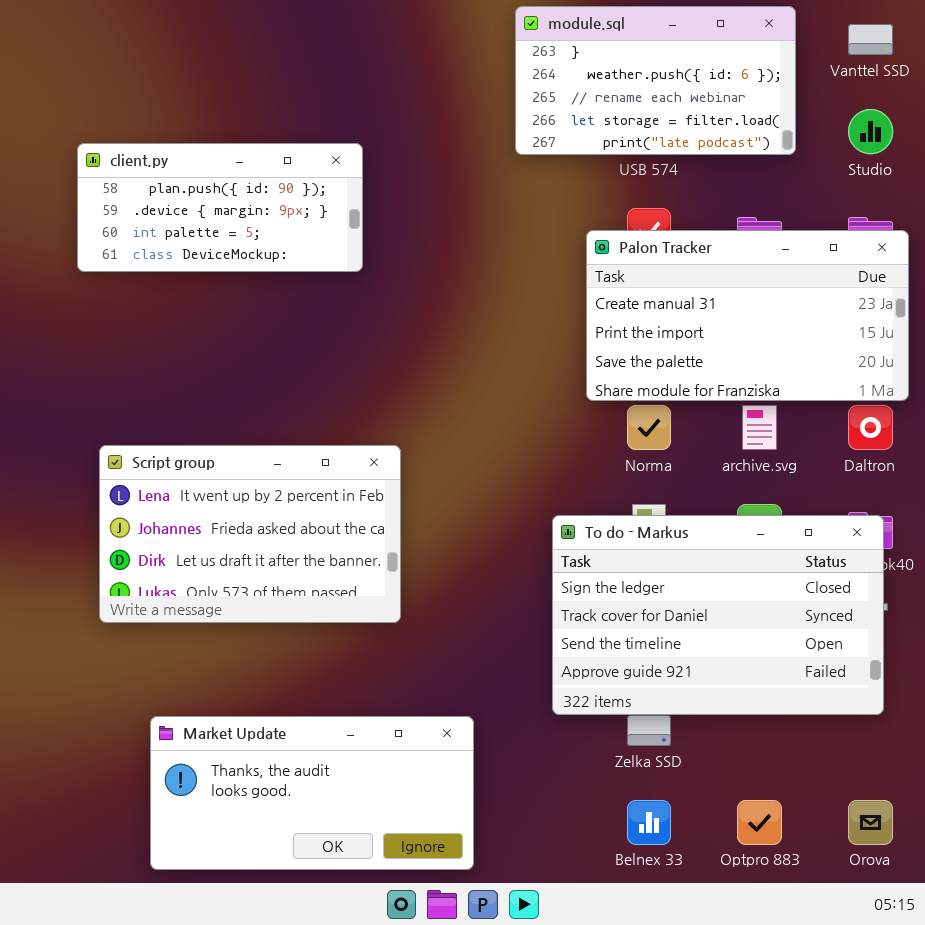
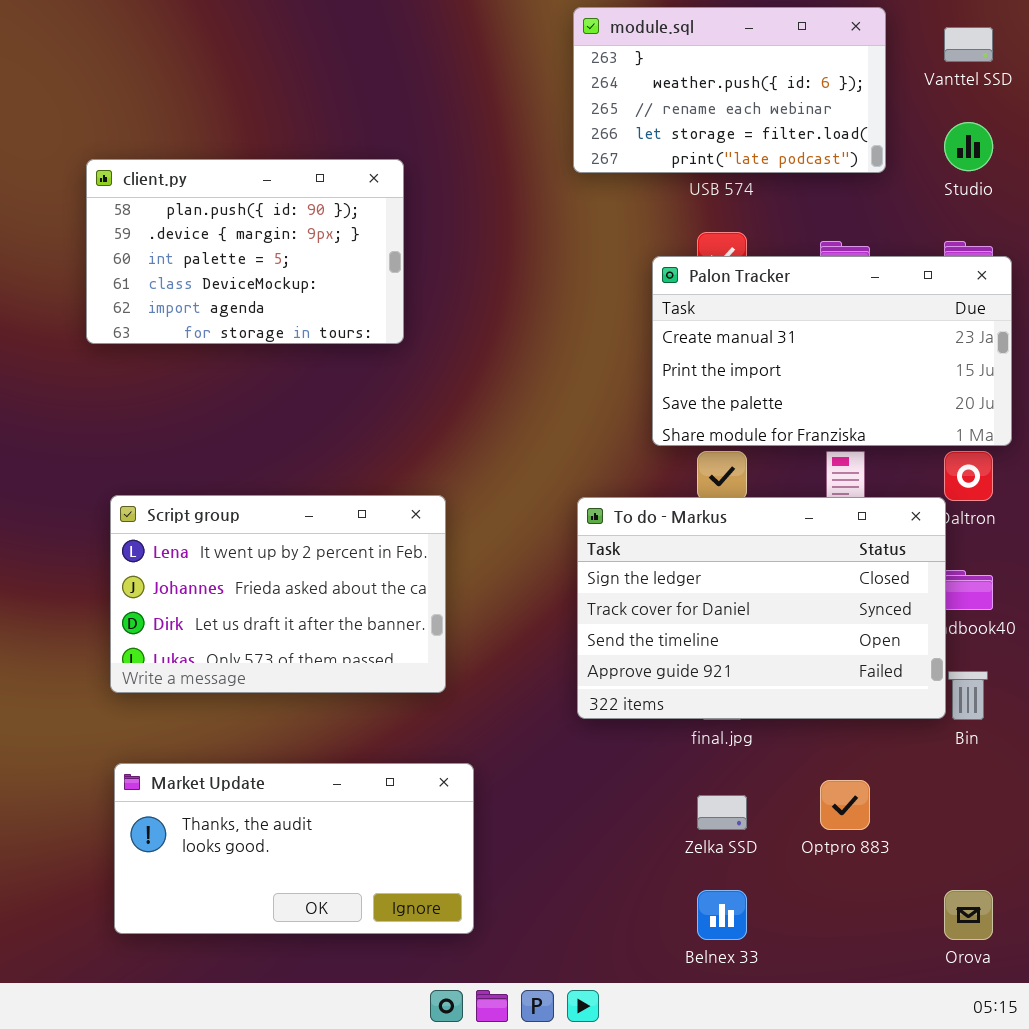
client.py: [77,143,363,272] -> [86,159,404,344], resized
To do - Markus: [552,515,884,715] -> [577,497,946,719], moved
Market Update: [150,716,474,870] -> [114,763,474,934], moved
Optpro 883: [737,800,782,845] -> [820,780,870,830], moved

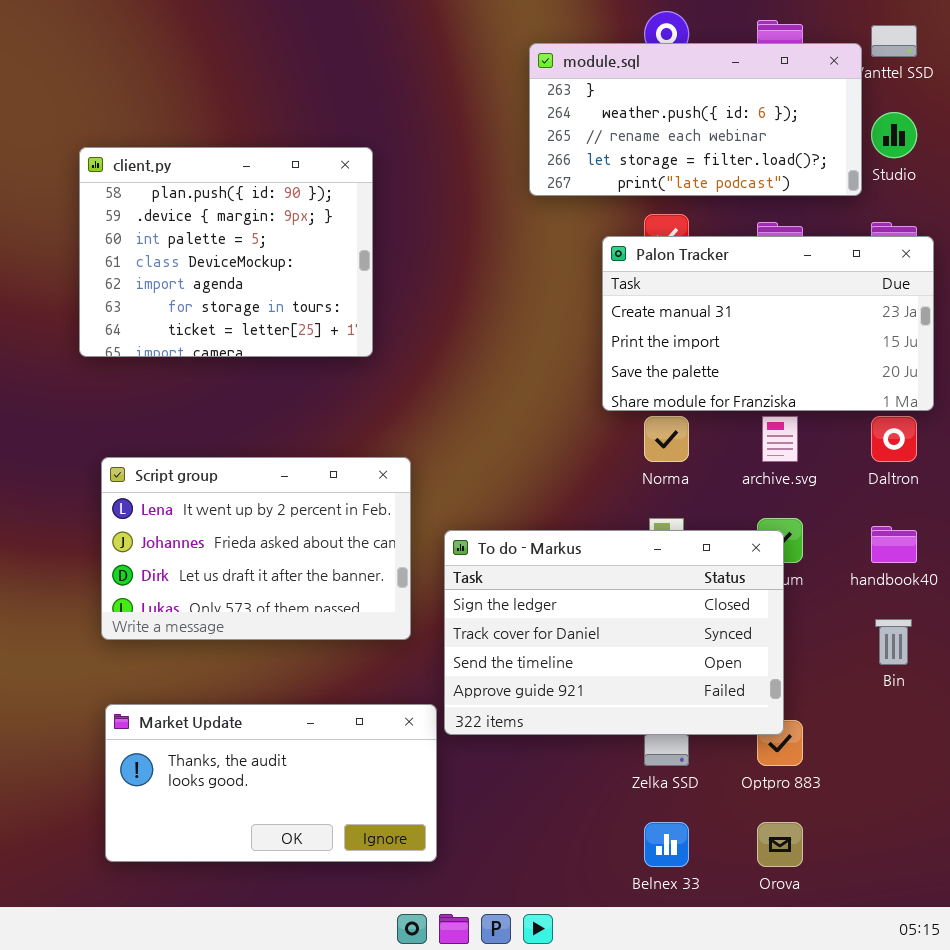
module.sql: [573,7,886,173] -> [529,43,862,196], moved, resized
client.py: [86,159,404,344] -> [79,147,373,357], resized
To do - Markus: [577,497,946,719] -> [444,530,784,735], moved
Orova: [944,890,993,940] -> [757,822,803,867], moved

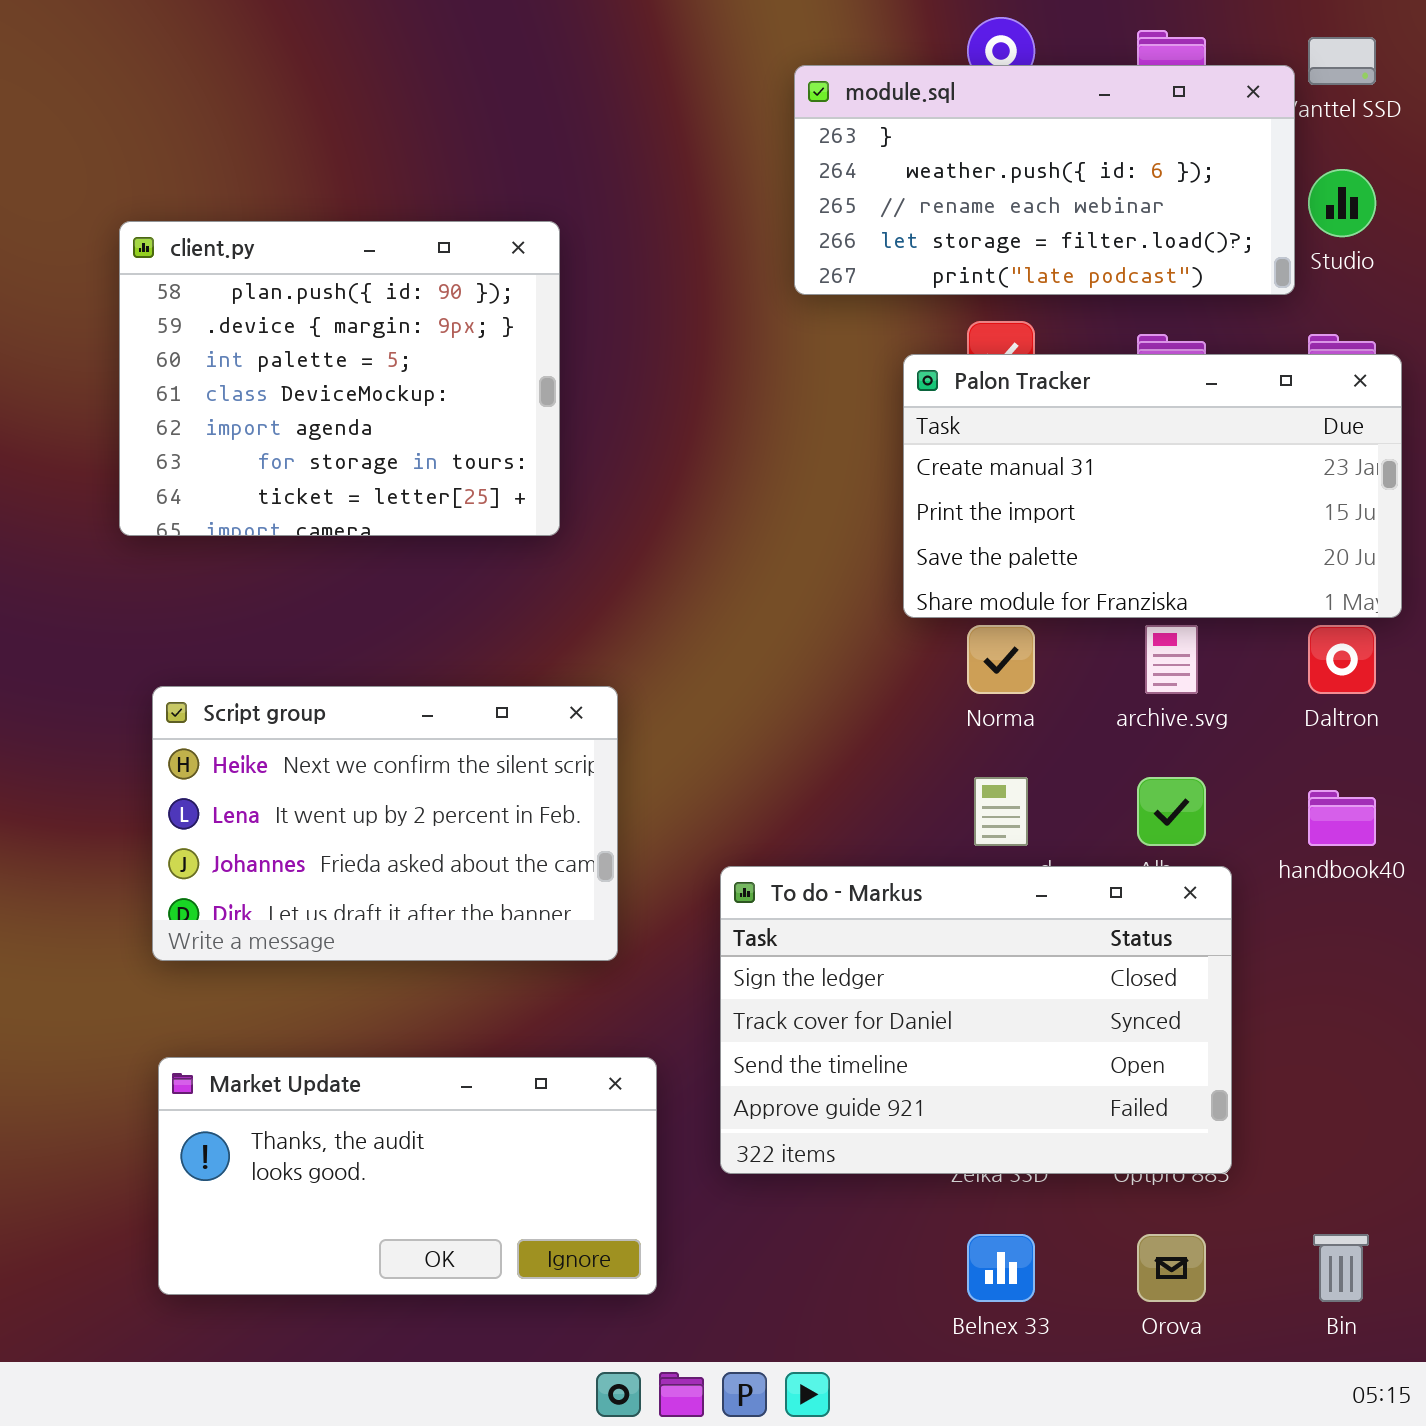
Script group: [101,457,411,640] -> [152,686,618,961], scrolled up 1 row
To do - Markus: [444,530,784,735] -> [720,866,1232,1174], moved
Bin: [875,619,912,665] -> [1313,1234,1369,1302], moved

